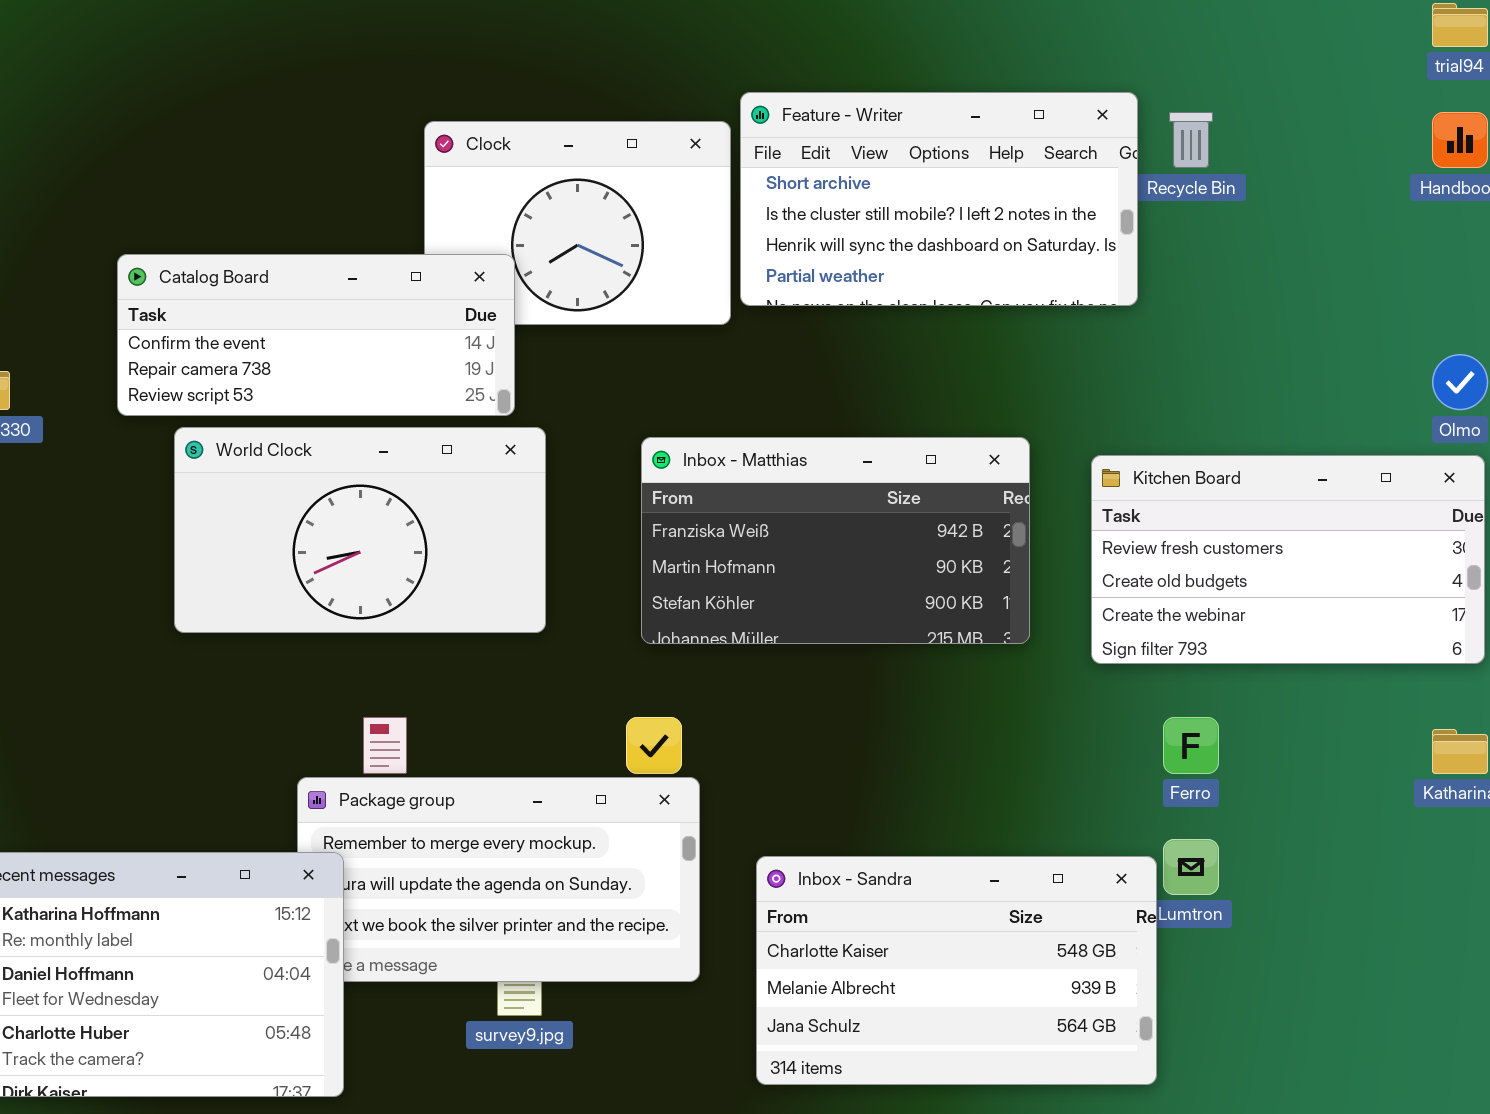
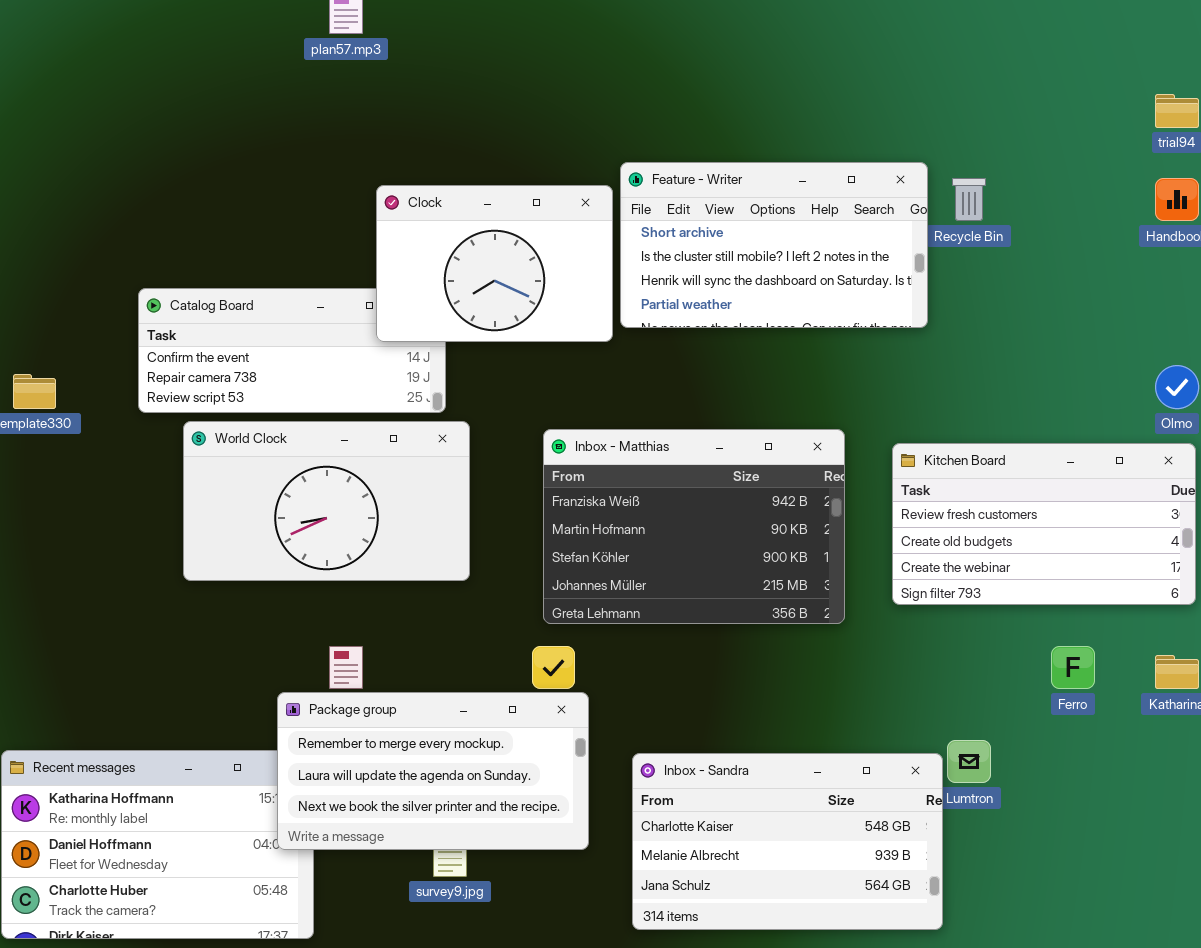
Clock: [424,121,731,325] -> [376,185,613,342], raised
Inbox - Matthias: [641,437,1030,644] -> [543,429,845,624], resized
Ferro: [1163,717,1219,774] -> [1051,646,1095,689], moved
Package group: [297,777,700,982] -> [277,692,589,850], raised

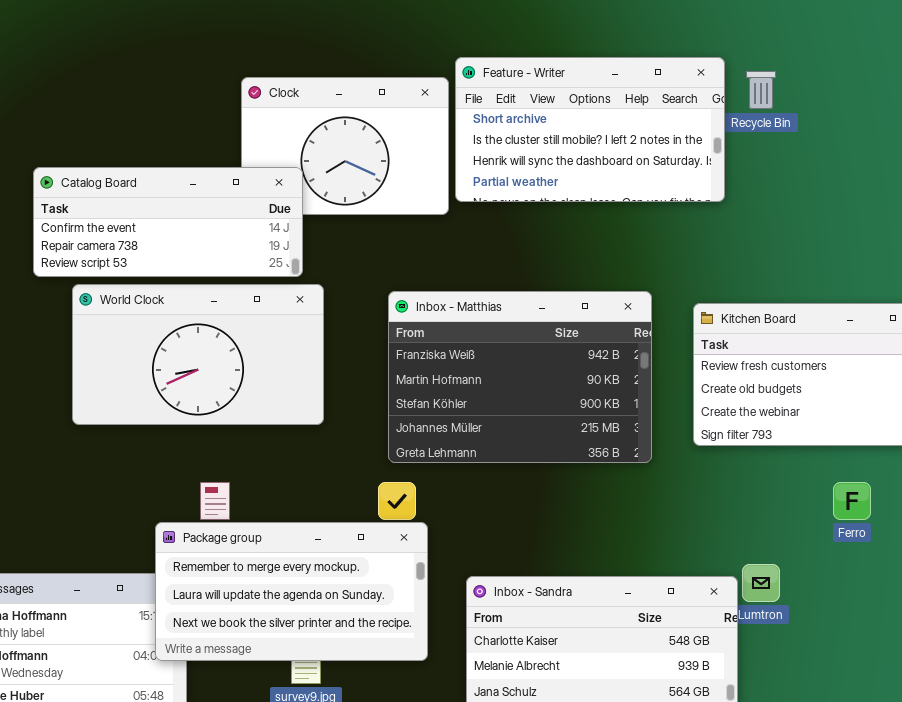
Catalog Board: [138,288,446,413] -> [33,167,303,277], raised

